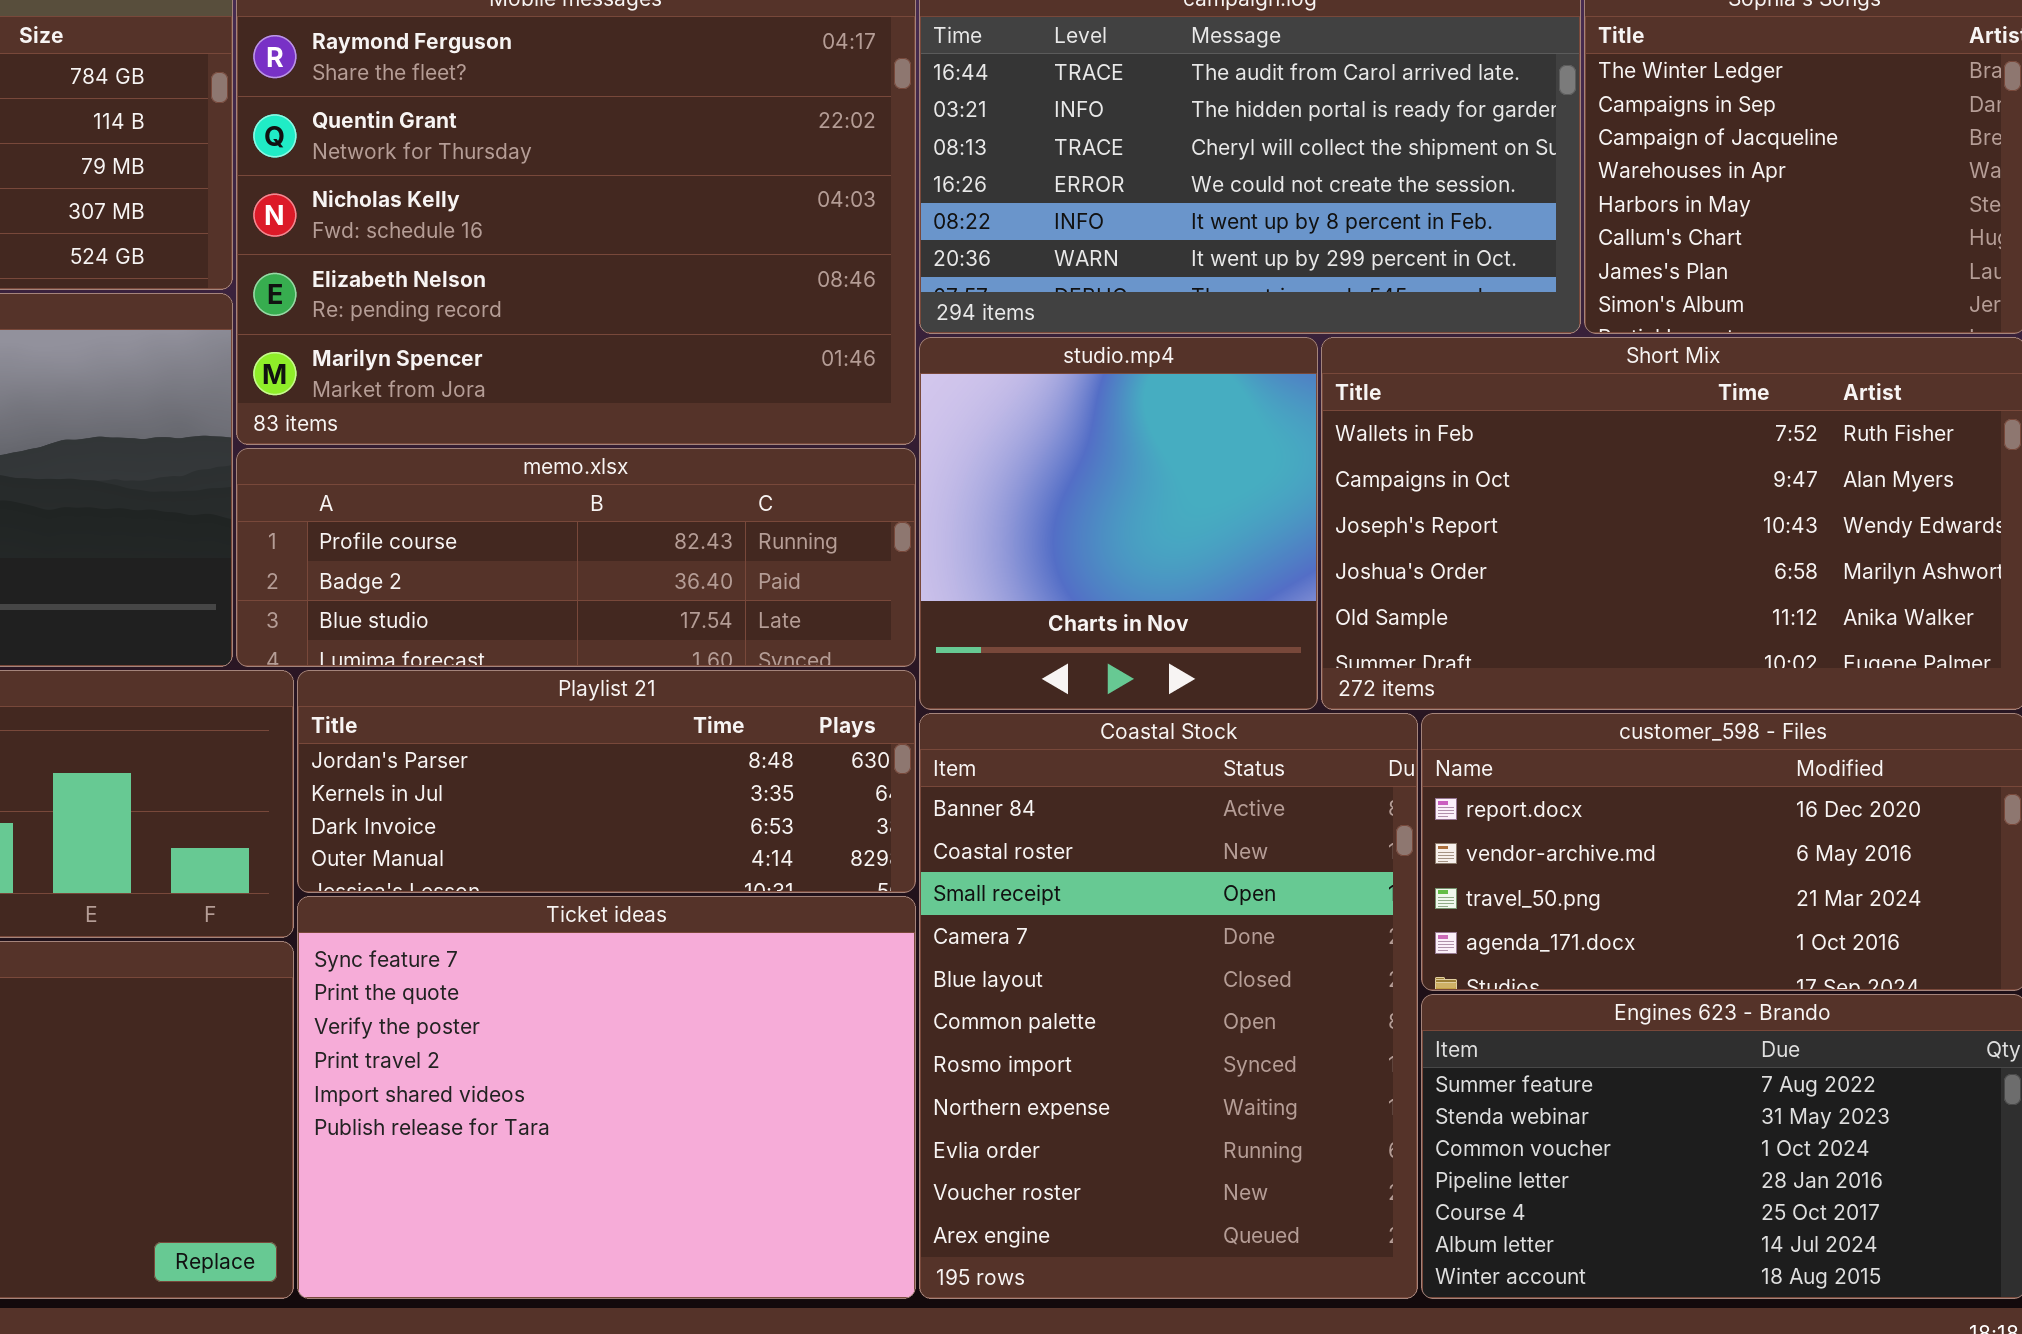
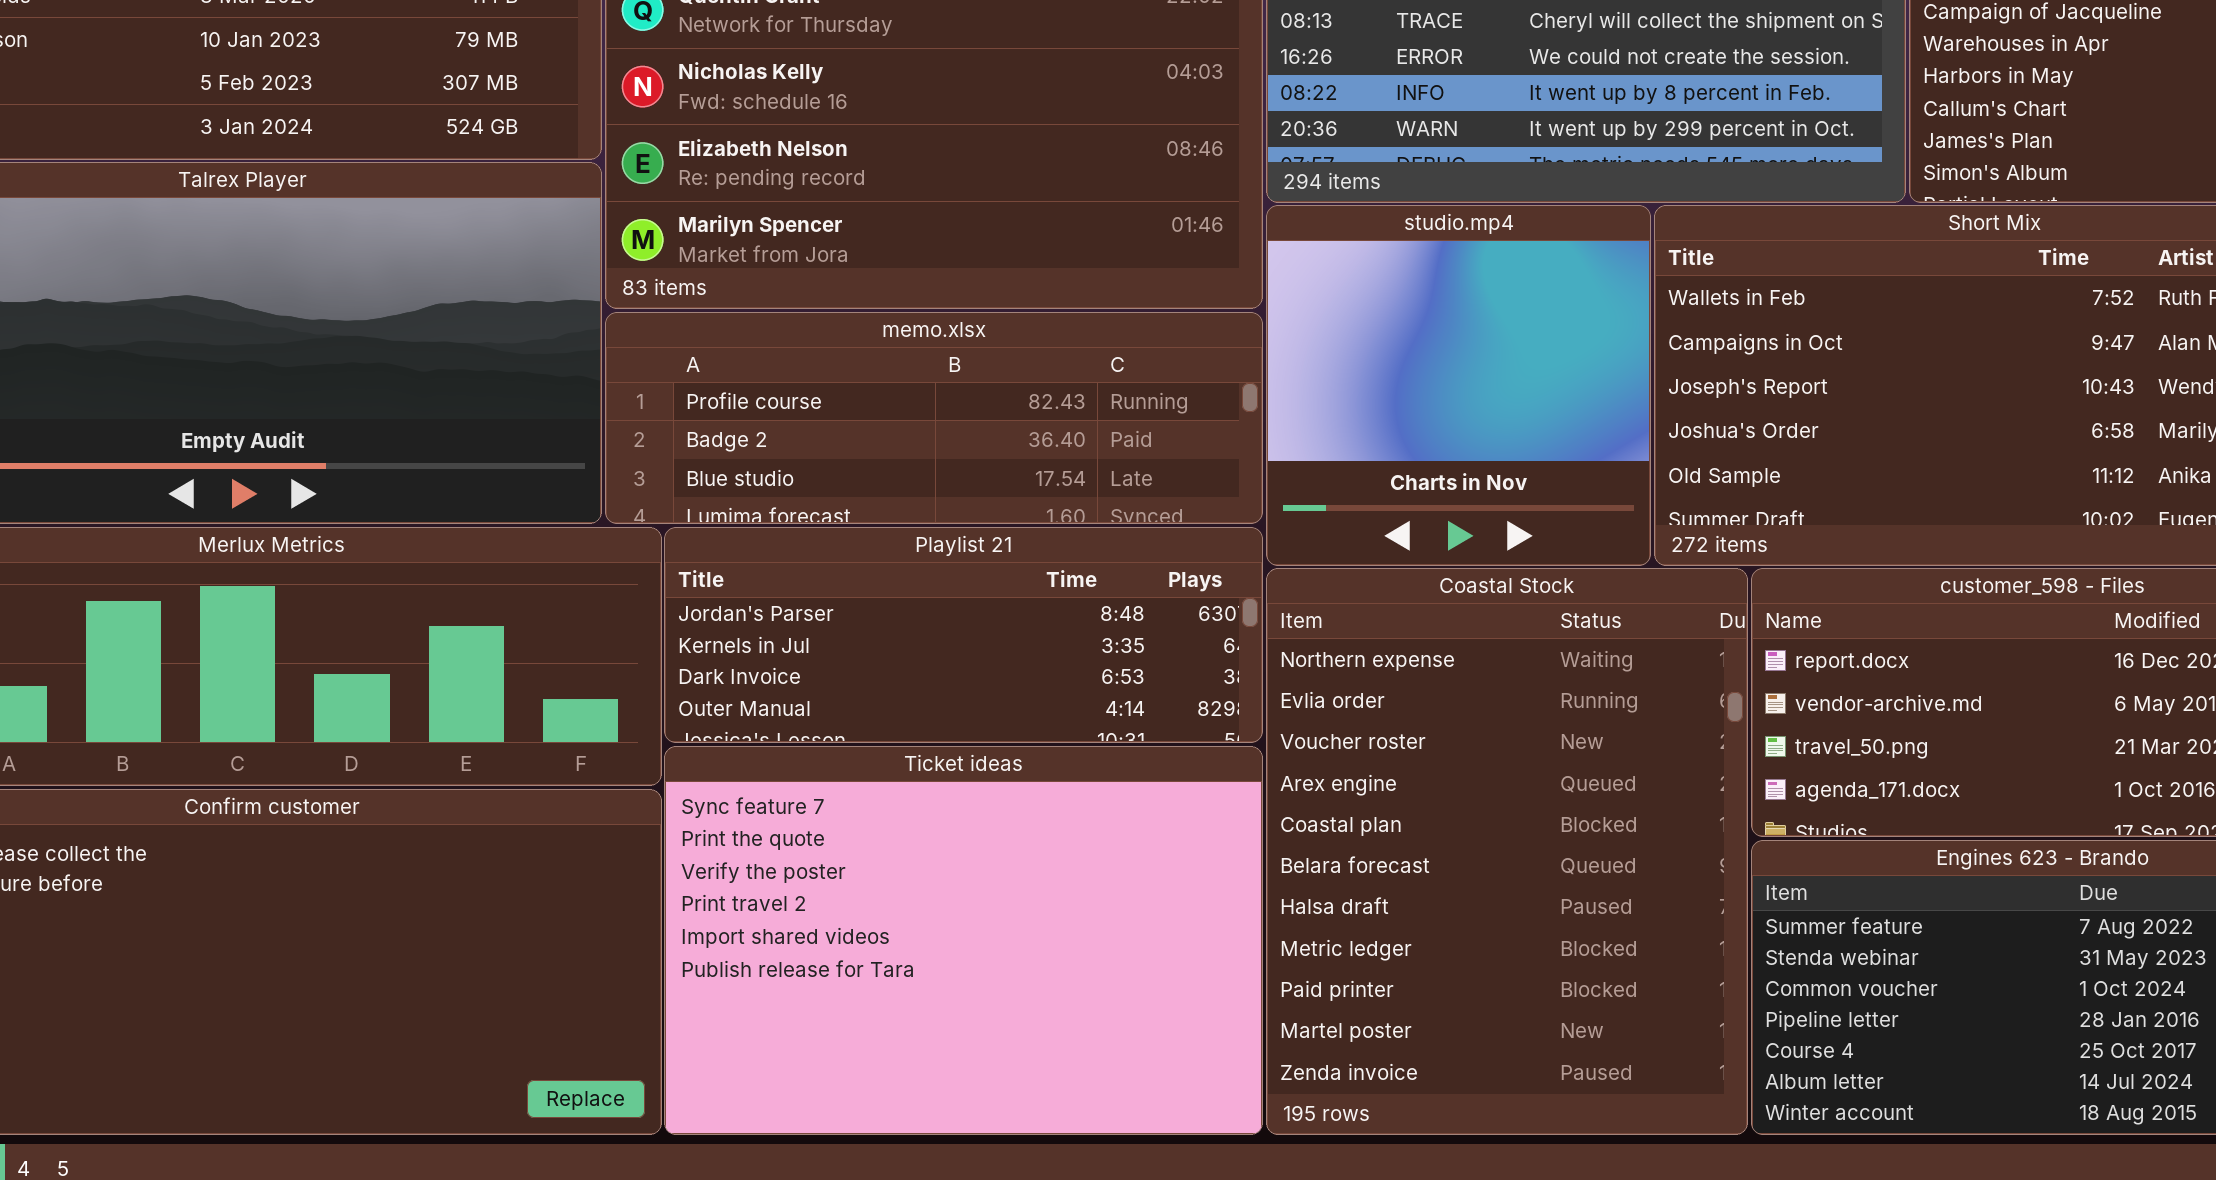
Coastal Stock: [919,713,1418,1299] -> [1266,568,1748,1135], scrolled down 7 rows

